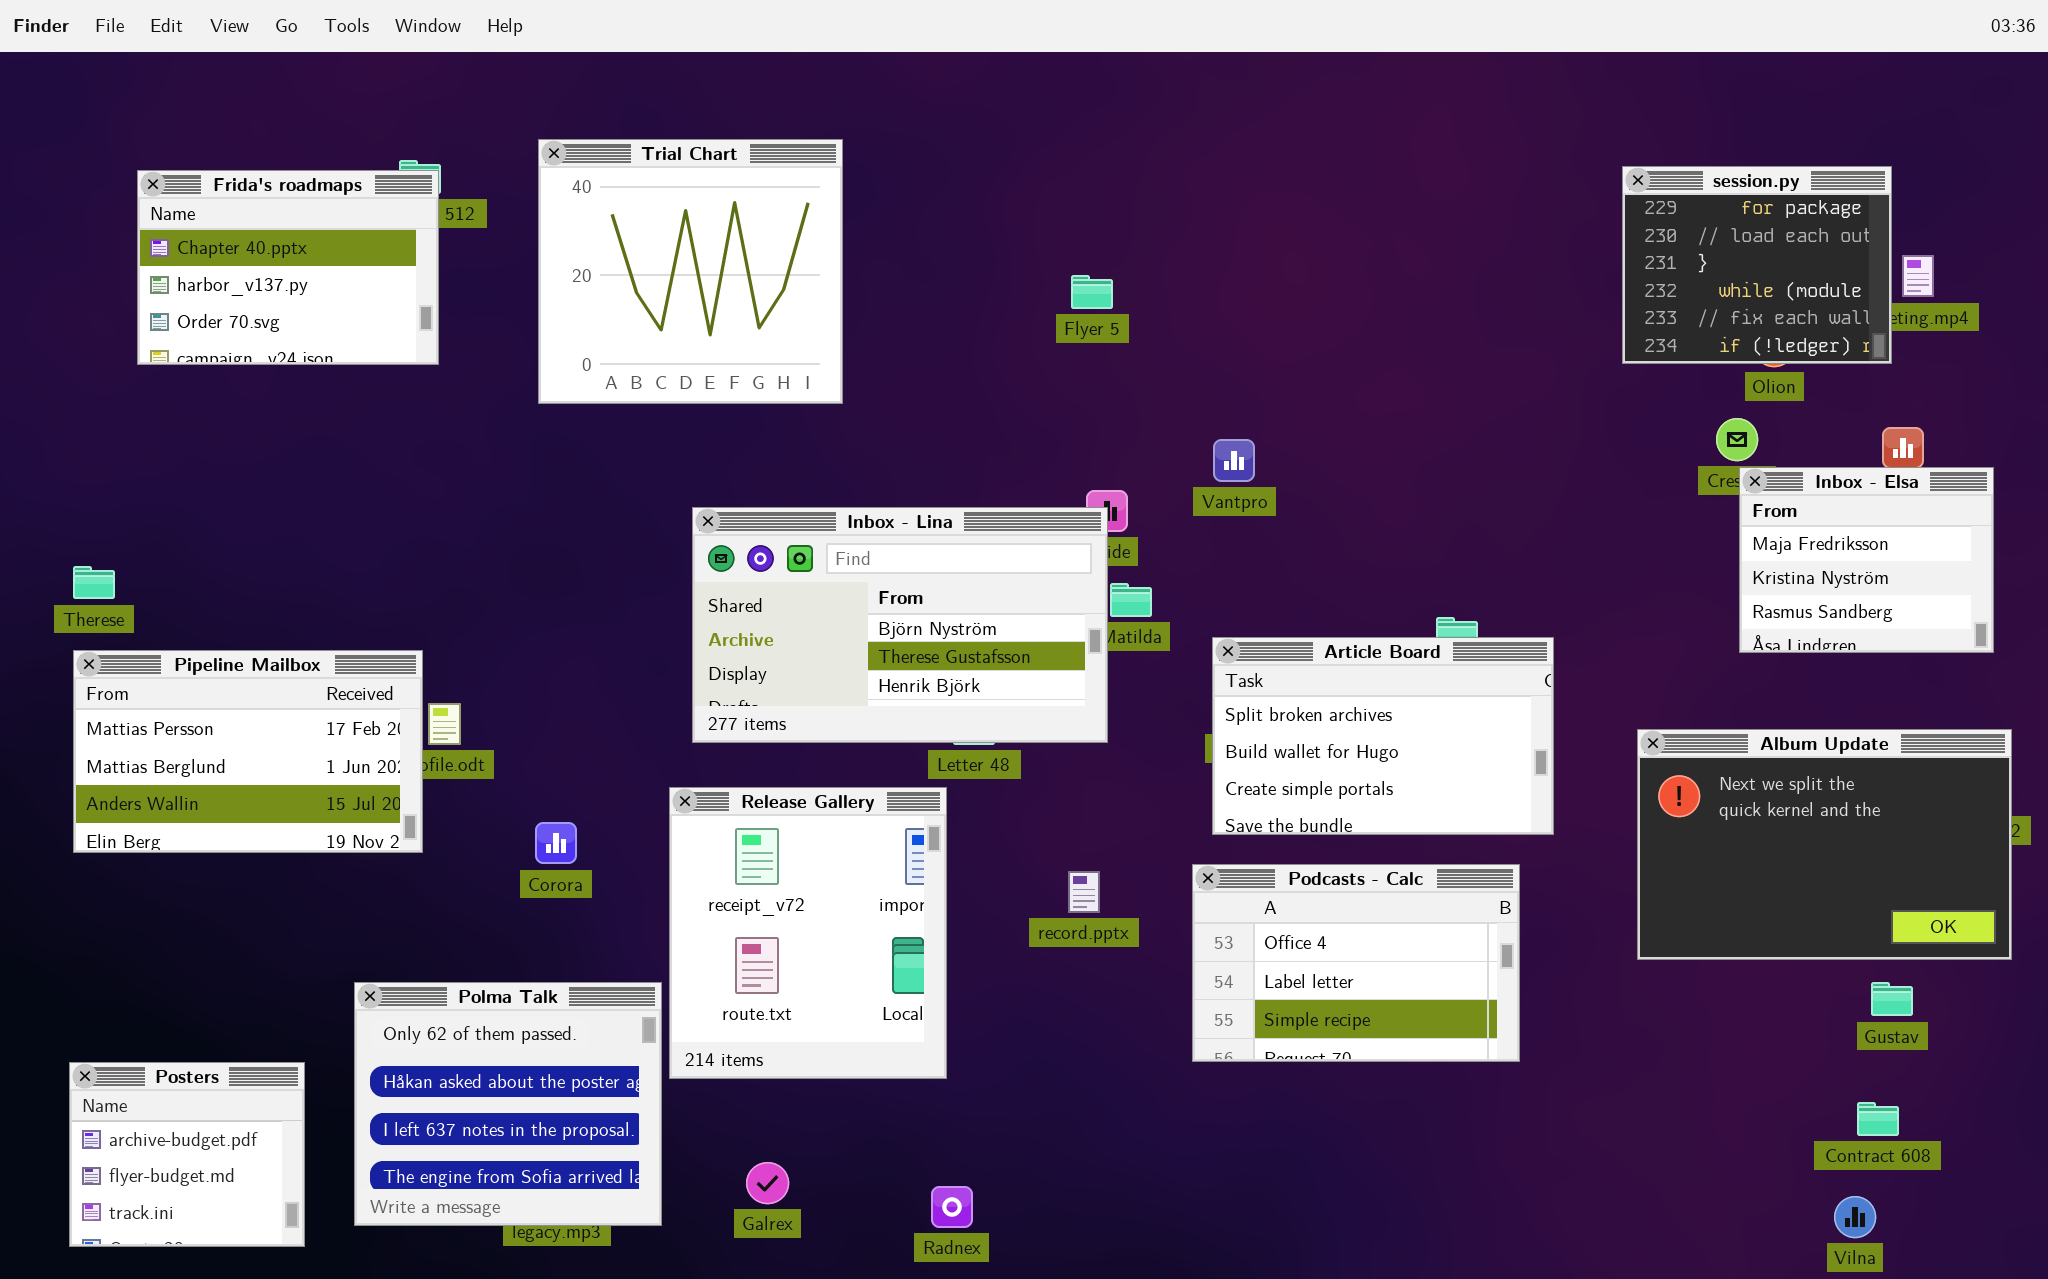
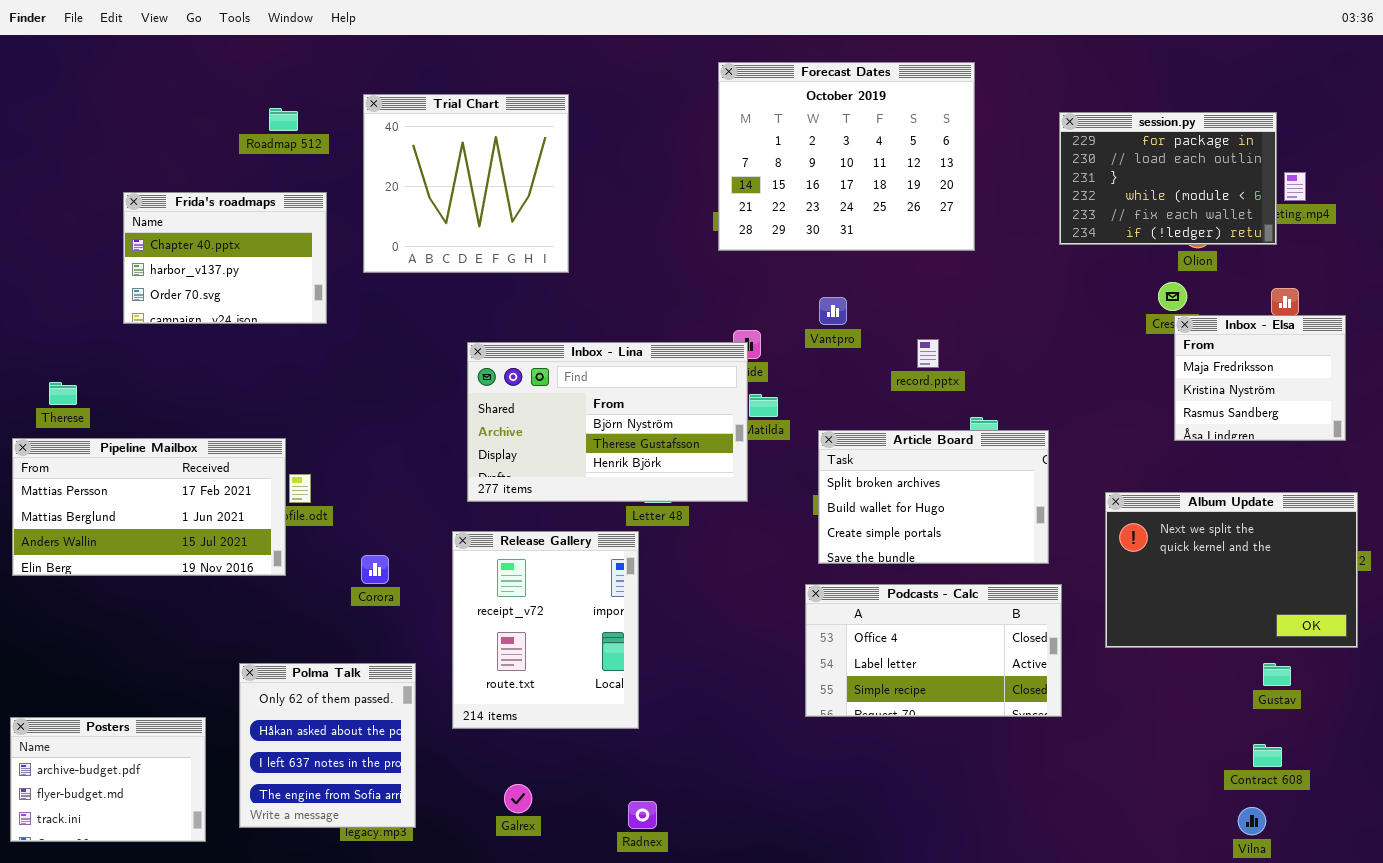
Forecast Dates: none -> [718,62,975,251], opened
session.py: [1622,166,1892,364] -> [1059,112,1277,245], resized
Frida's roadmaps: [137,170,439,365] -> [123,192,327,324], moved
Pipeline Mailbox: [73,650,423,853] -> [12,438,286,576], resized
Podcasts - Calc: [1192,864,1520,1062] -> [805,584,1062,717], resized
record.pptx: [1068,871,1100,913] -> [917,339,939,368], moved
Polma Talk: [354,982,662,1226] -> [239,663,416,828], resized
Posters: [69,1062,305,1247] -> [10,717,206,842], resized

